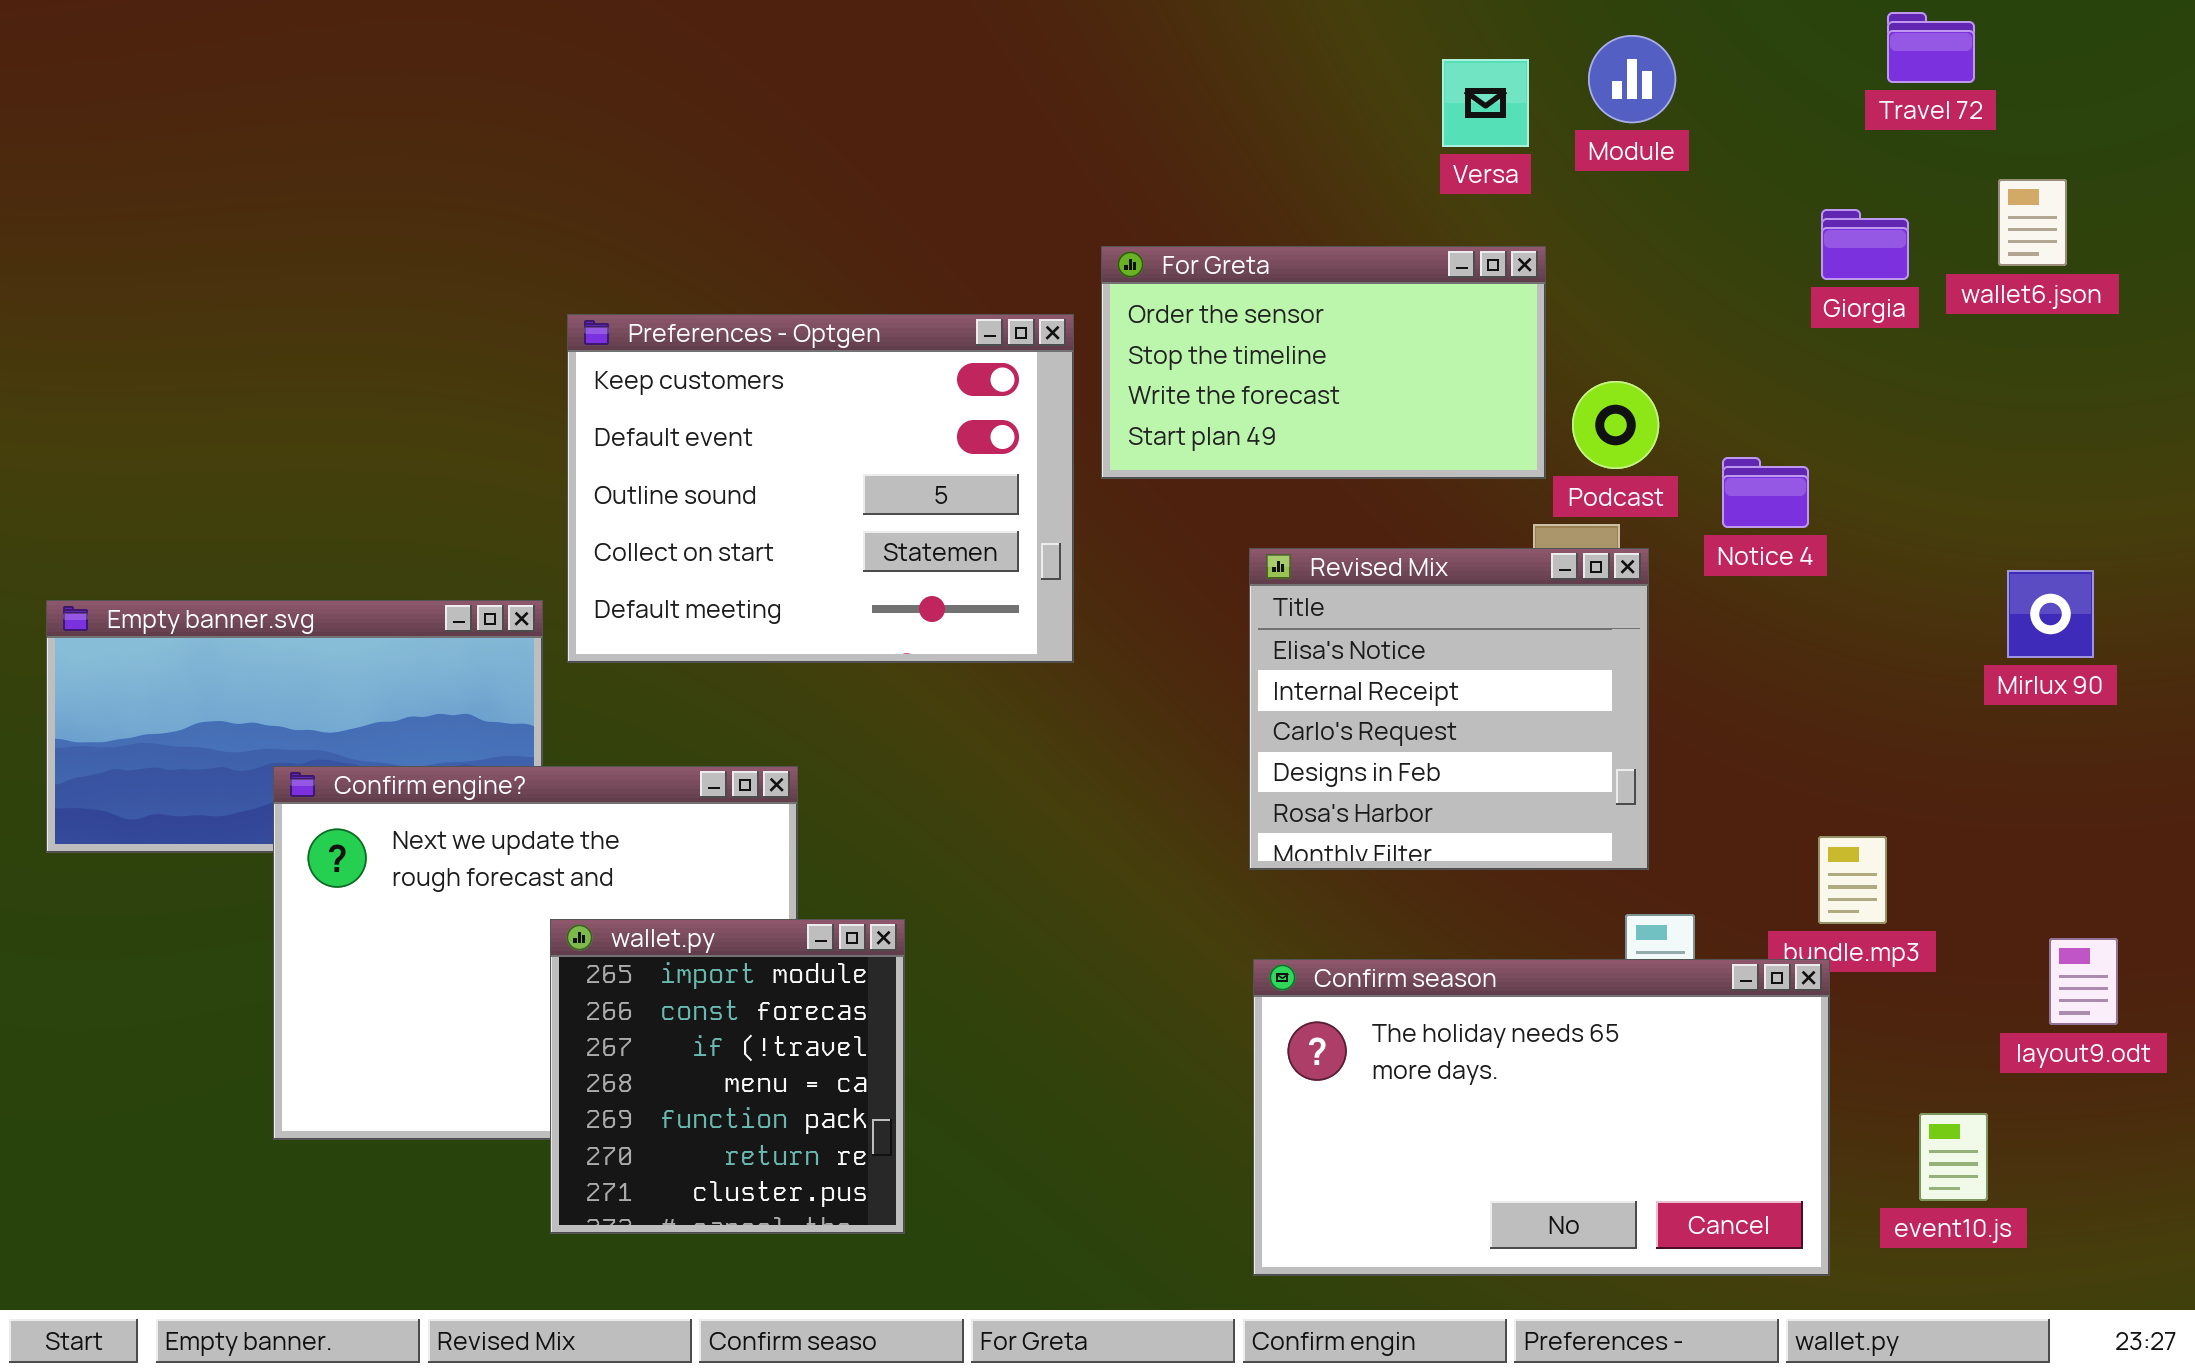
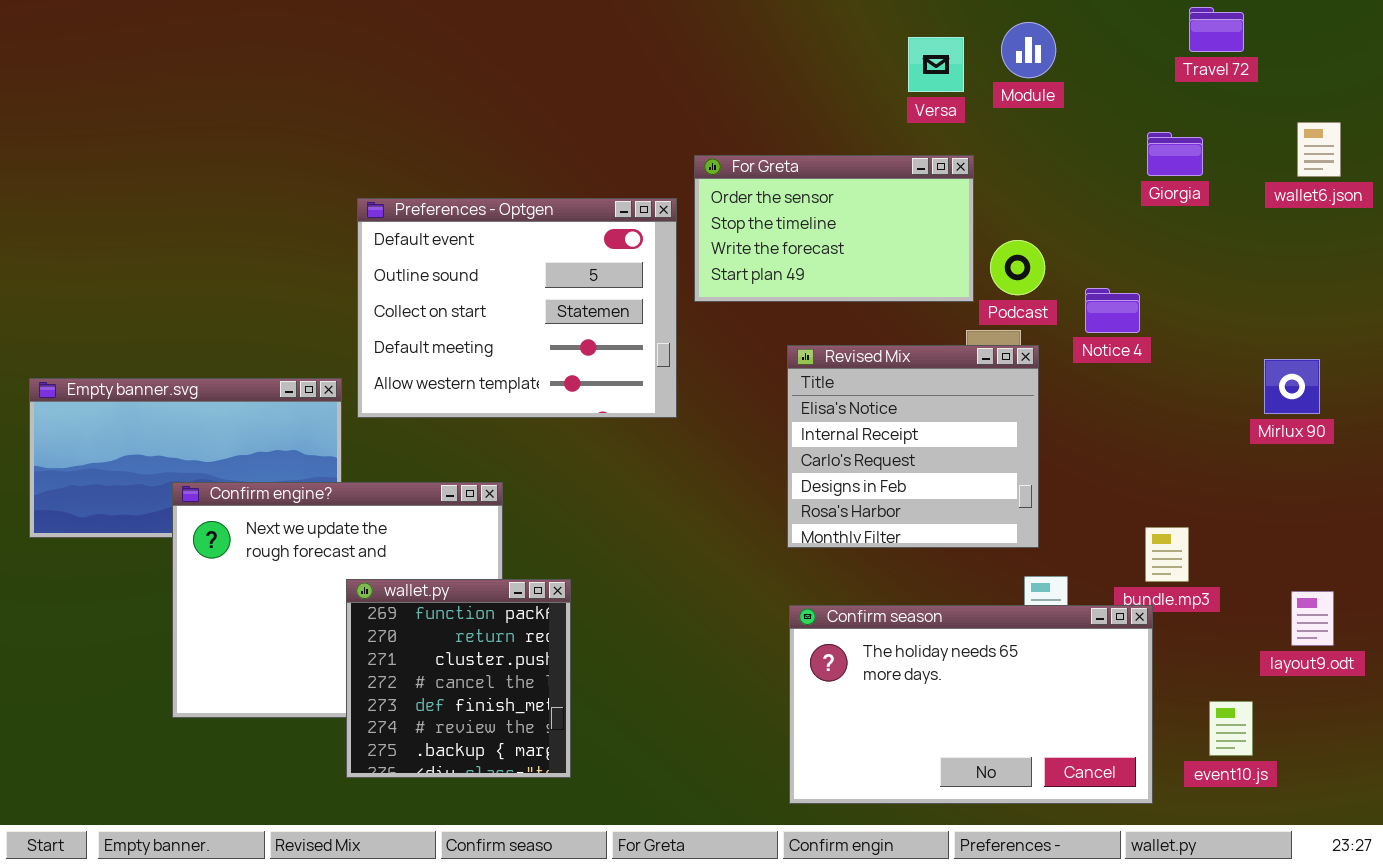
wallet6.json: [1998,179,2067,266] -> [1297,122,1341,177], moved
Preferences - Optgen: [567,314,1074,663] -> [357,198,677,418], scrolled down 1 row
wallet.py: [550,919,905,1234] -> [346,579,571,778], scrolled down 4 rows

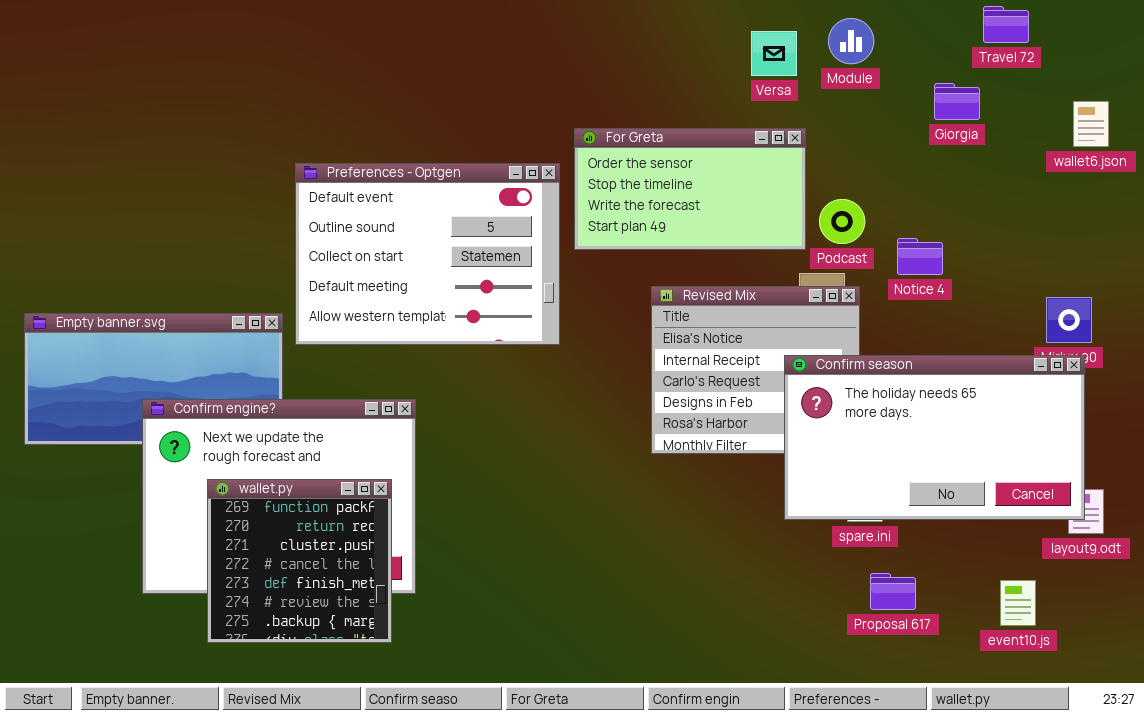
Giorgia: [1147,132,1203,176] -> [934,83,980,120], moved
wallet.py: [346,579,571,778] -> [207,479,392,643], moved
Confirm season: [789,605,1153,804] -> [784,355,1085,520], moved

